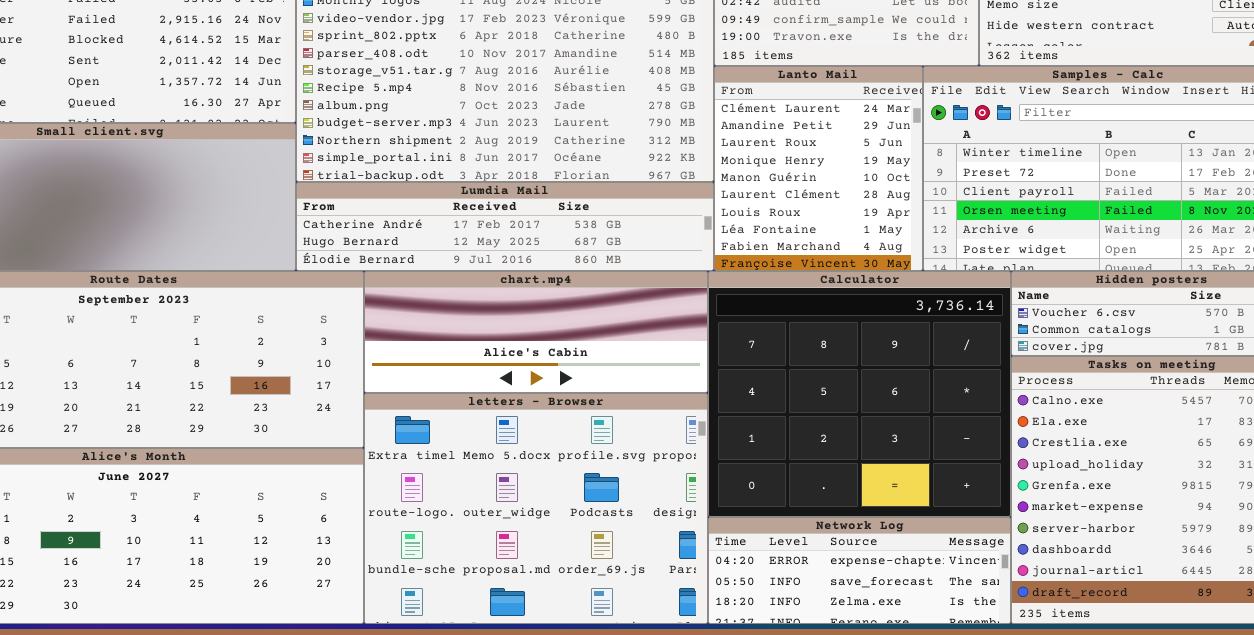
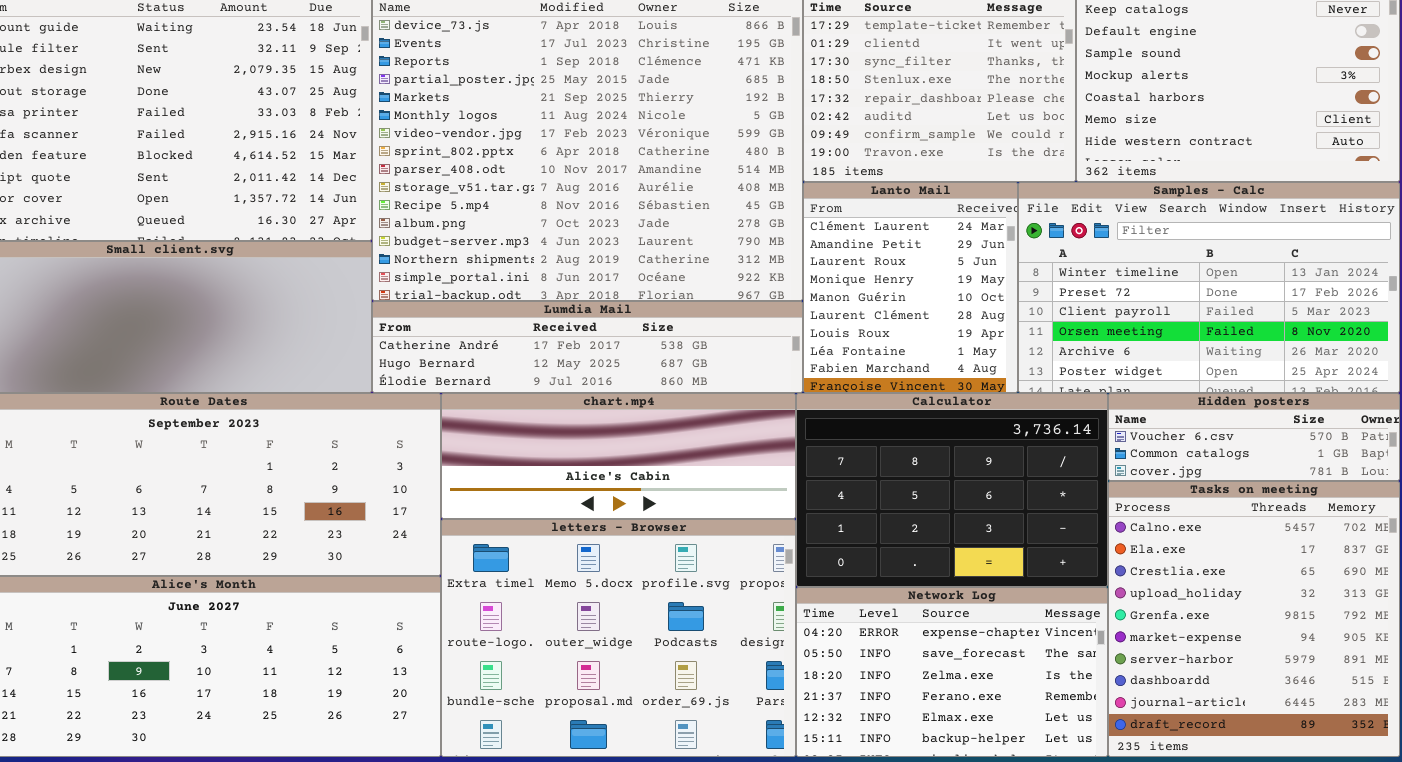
Calculator: [708,271,1011,517] -> [796,393,1108,587], resized
Network Log: [708,517,1011,624] -> [796,587,1108,757], resized

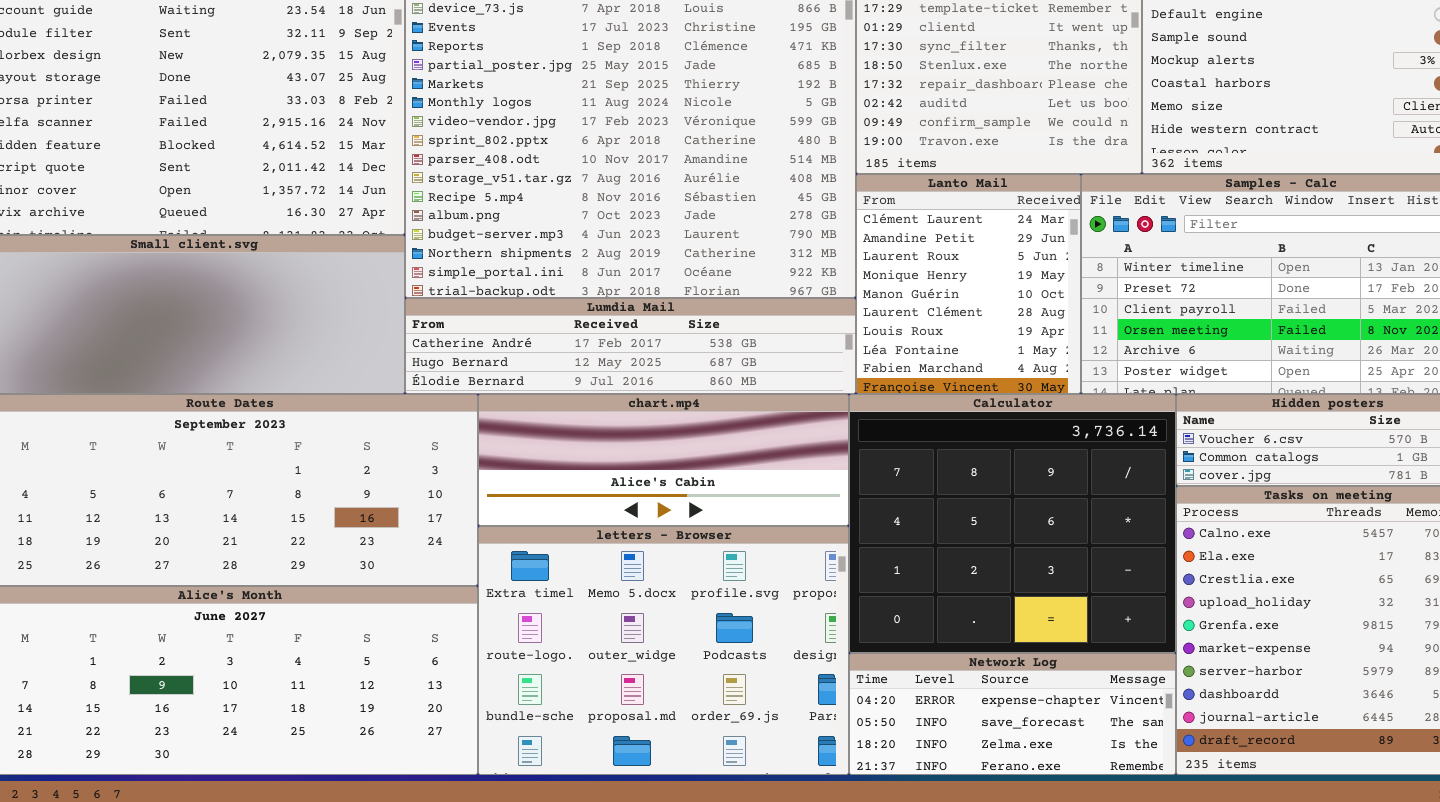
Calculator: [796,393,1108,587] -> [849,394,1176,653], resized
Network Log: [796,587,1108,757] -> [849,653,1176,775], resized

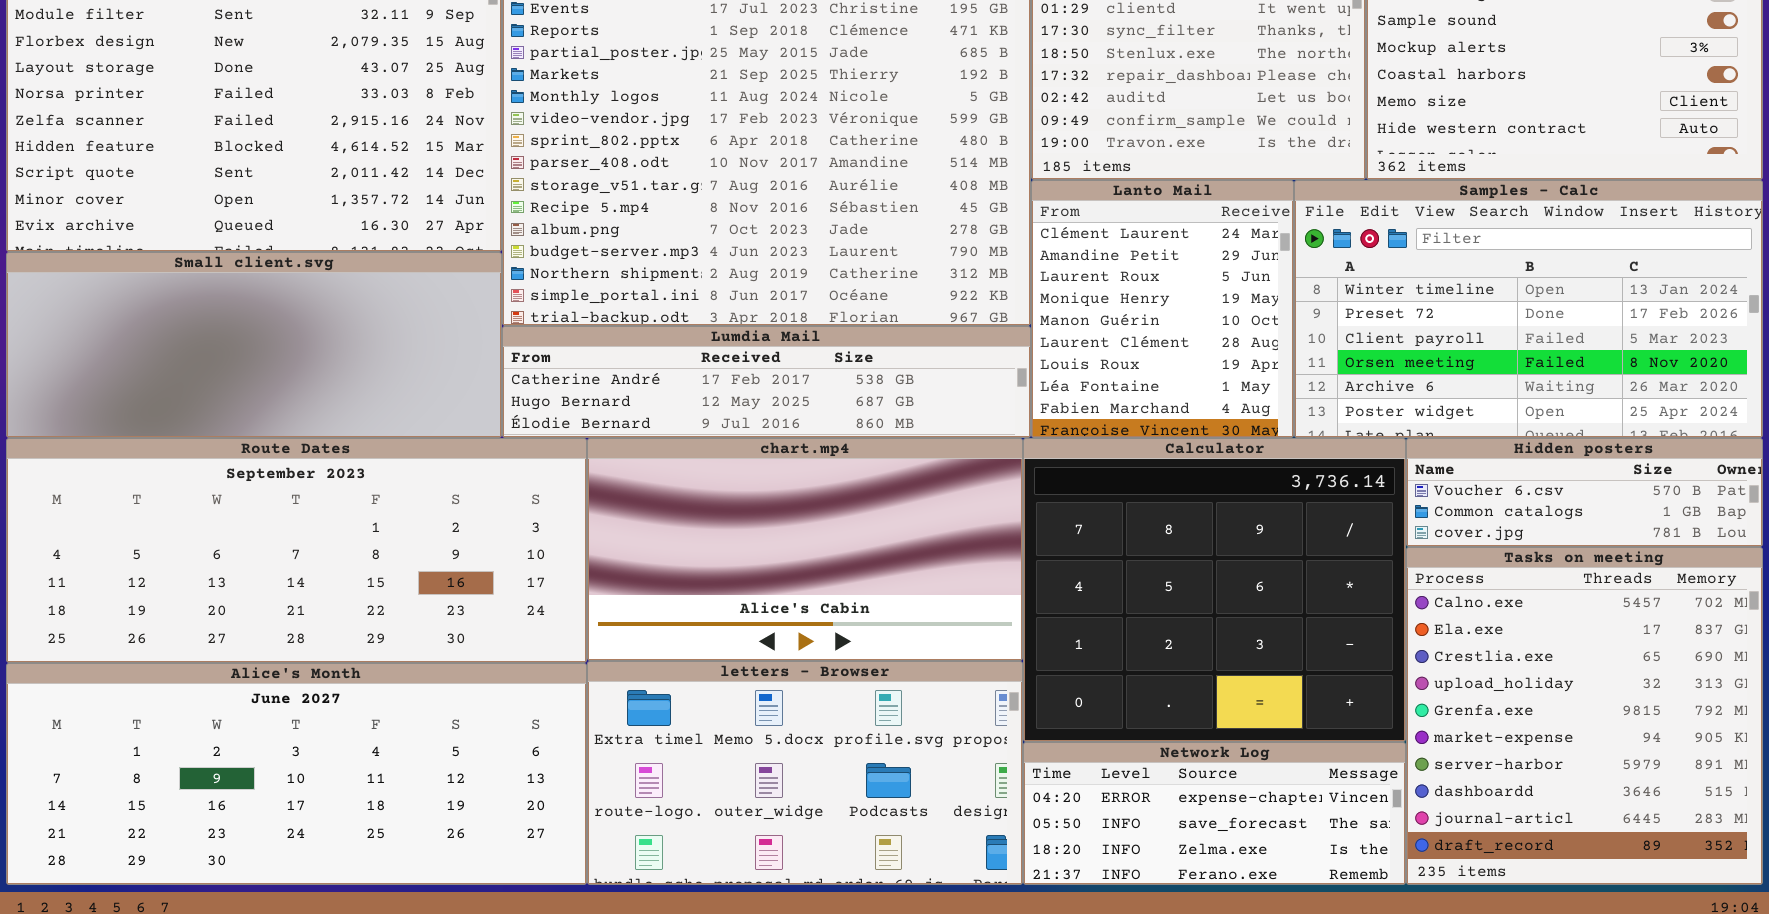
chart.mp4: [478,394,849,526] -> [587,438,1023,661], resized
letters - Browser: [478,526,849,775] -> [587,661,1023,885], resized

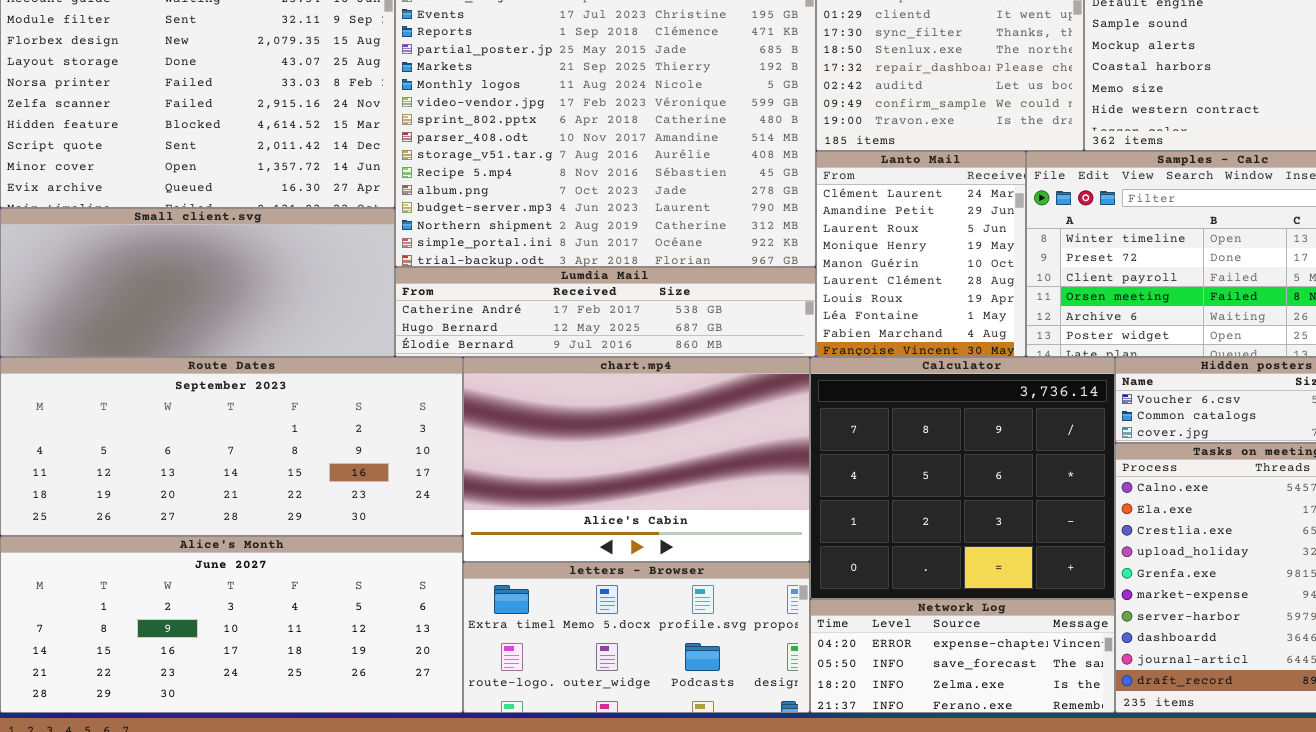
chart.mp4: [587,438,1023,661] -> [463,357,810,562], resized
letters - Browser: [587,661,1023,885] -> [463,562,810,713], resized

